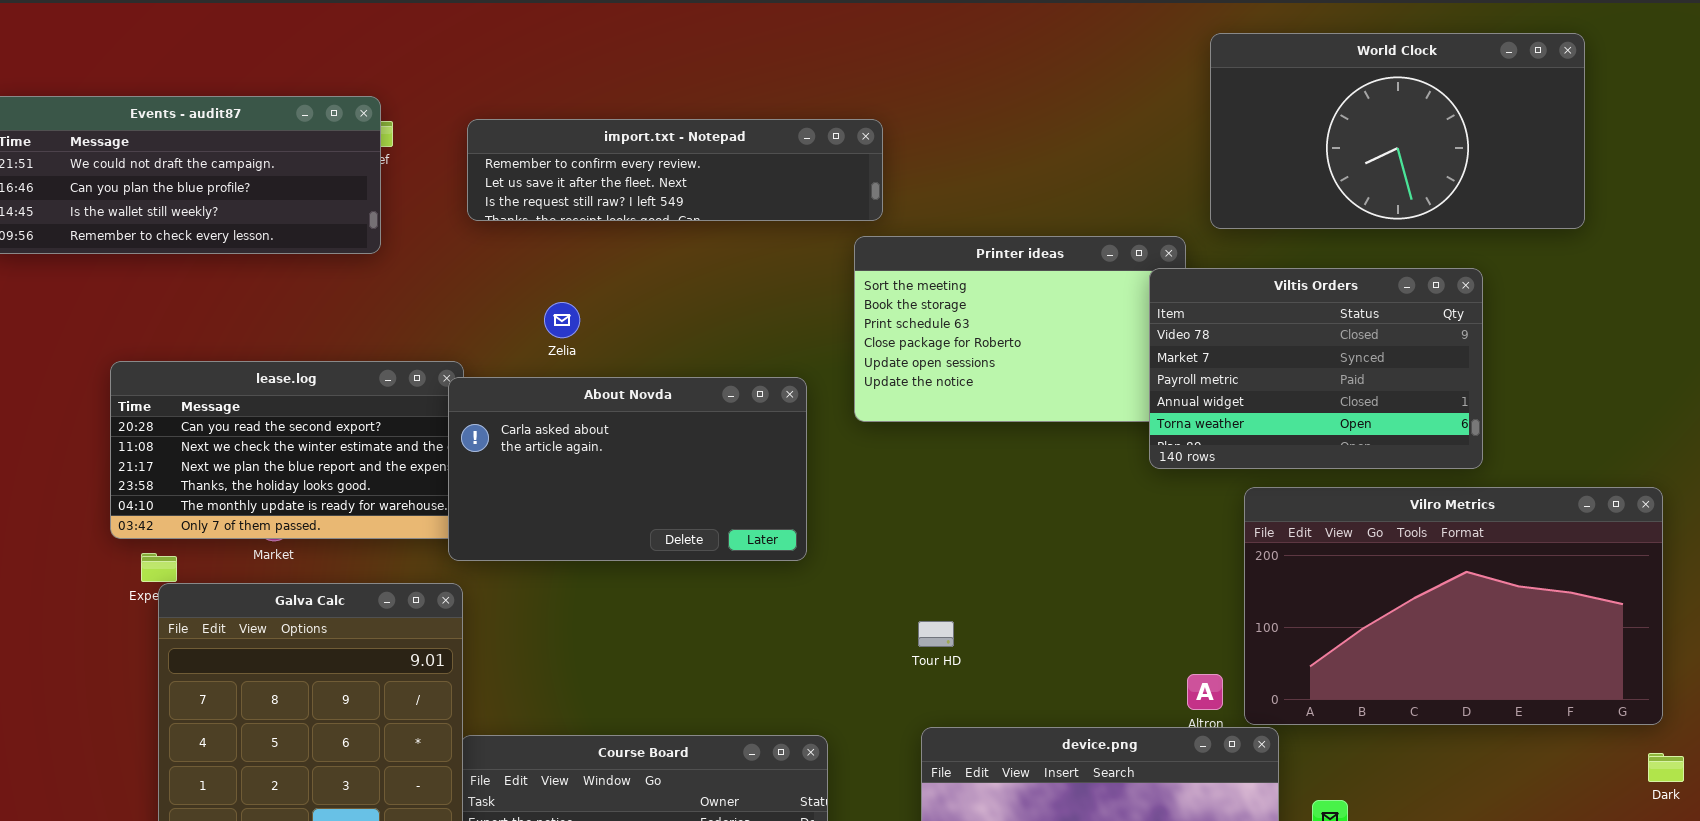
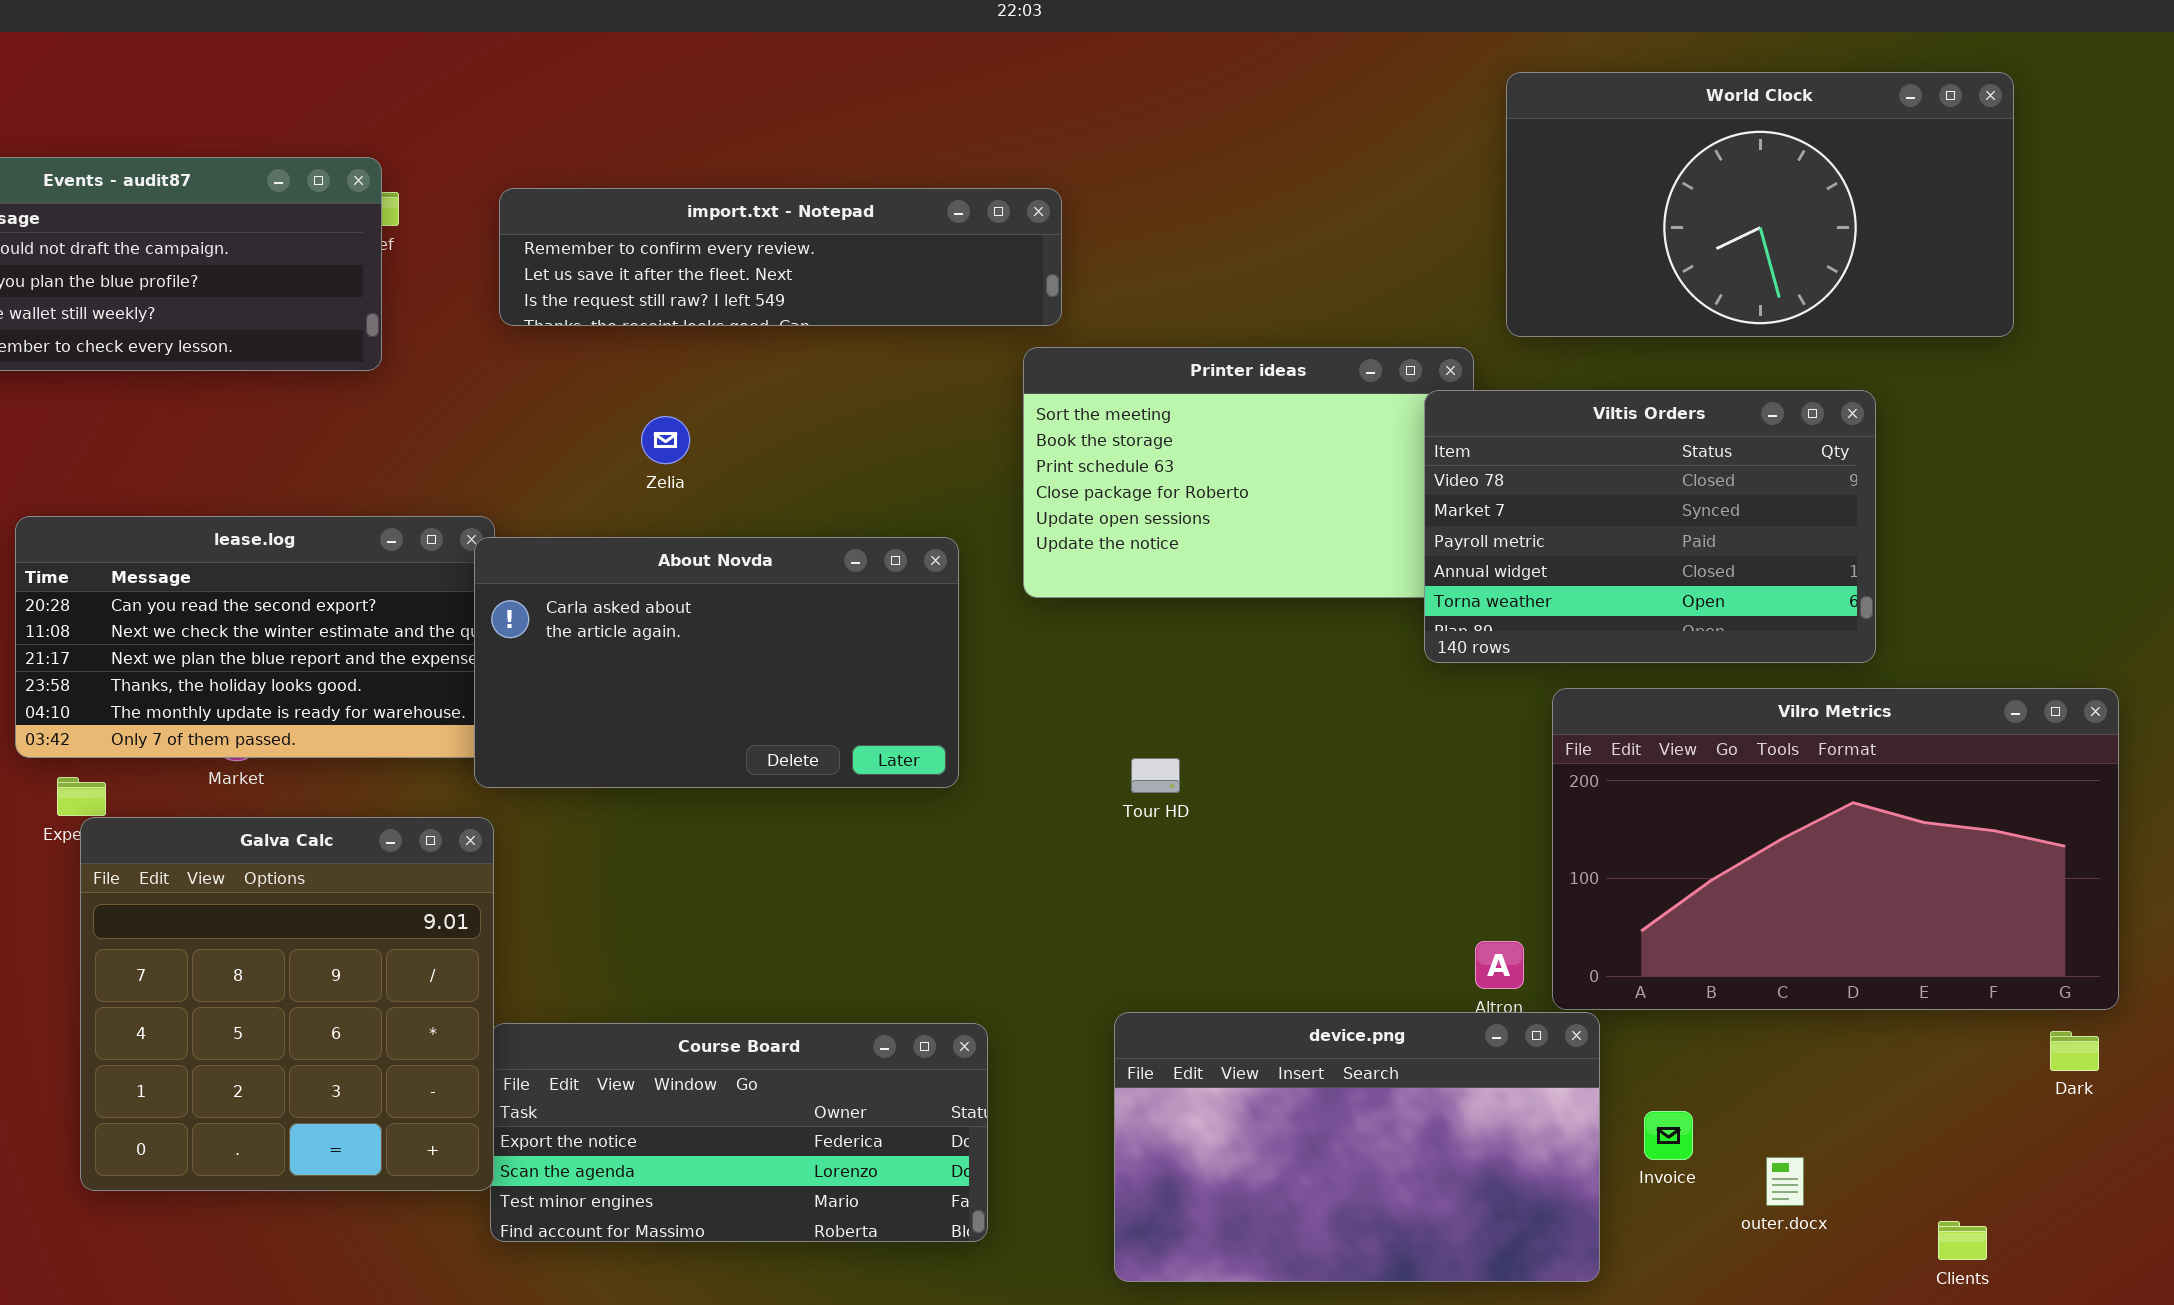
Zelia: [544,302,580,338] -> [641,416,690,464], moved
Tour HD: [918,621,954,647] -> [1131,758,1180,793], moved
Dark: [1648,753,1684,782] -> [2050,1031,2099,1071], moved

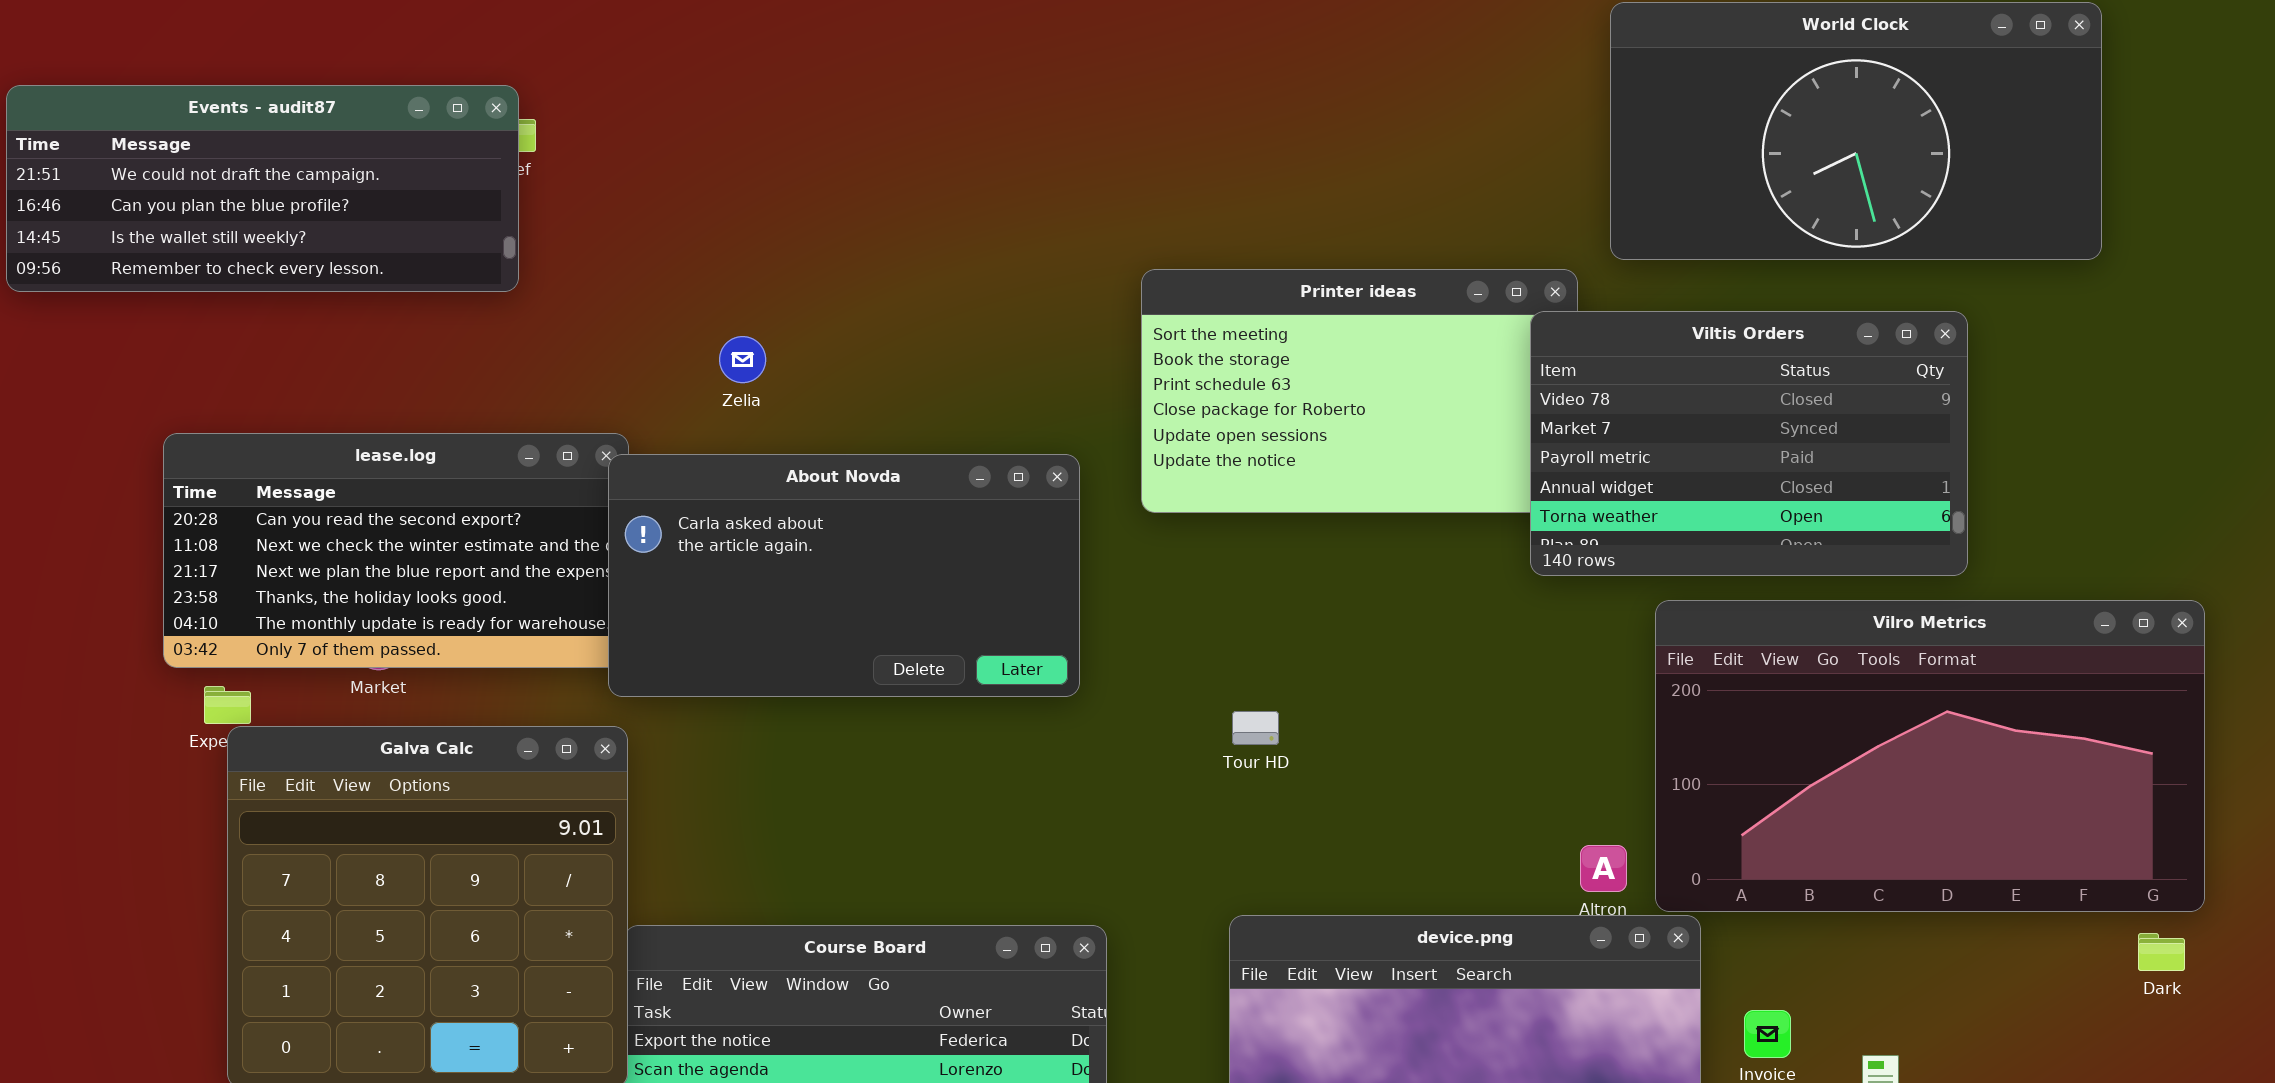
import.txt - Notepad: [499,188,1062,326] -> none, closed
Zelia: [641,416,690,464] -> [719,336,766,383], moved
Tour HD: [1131,758,1180,793] -> [1232,711,1279,745], moved

